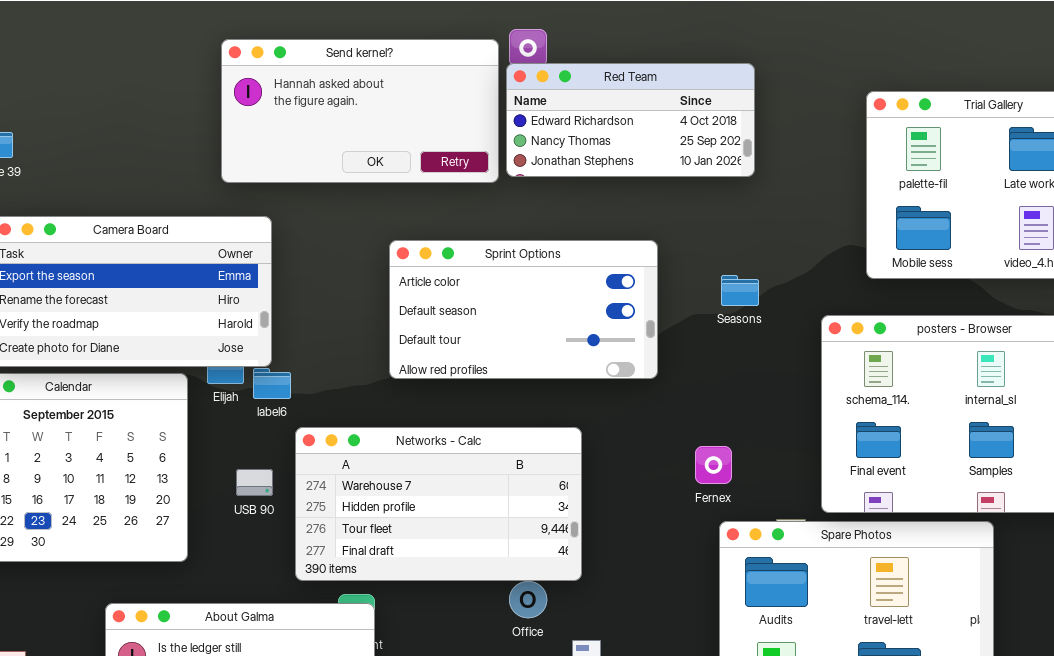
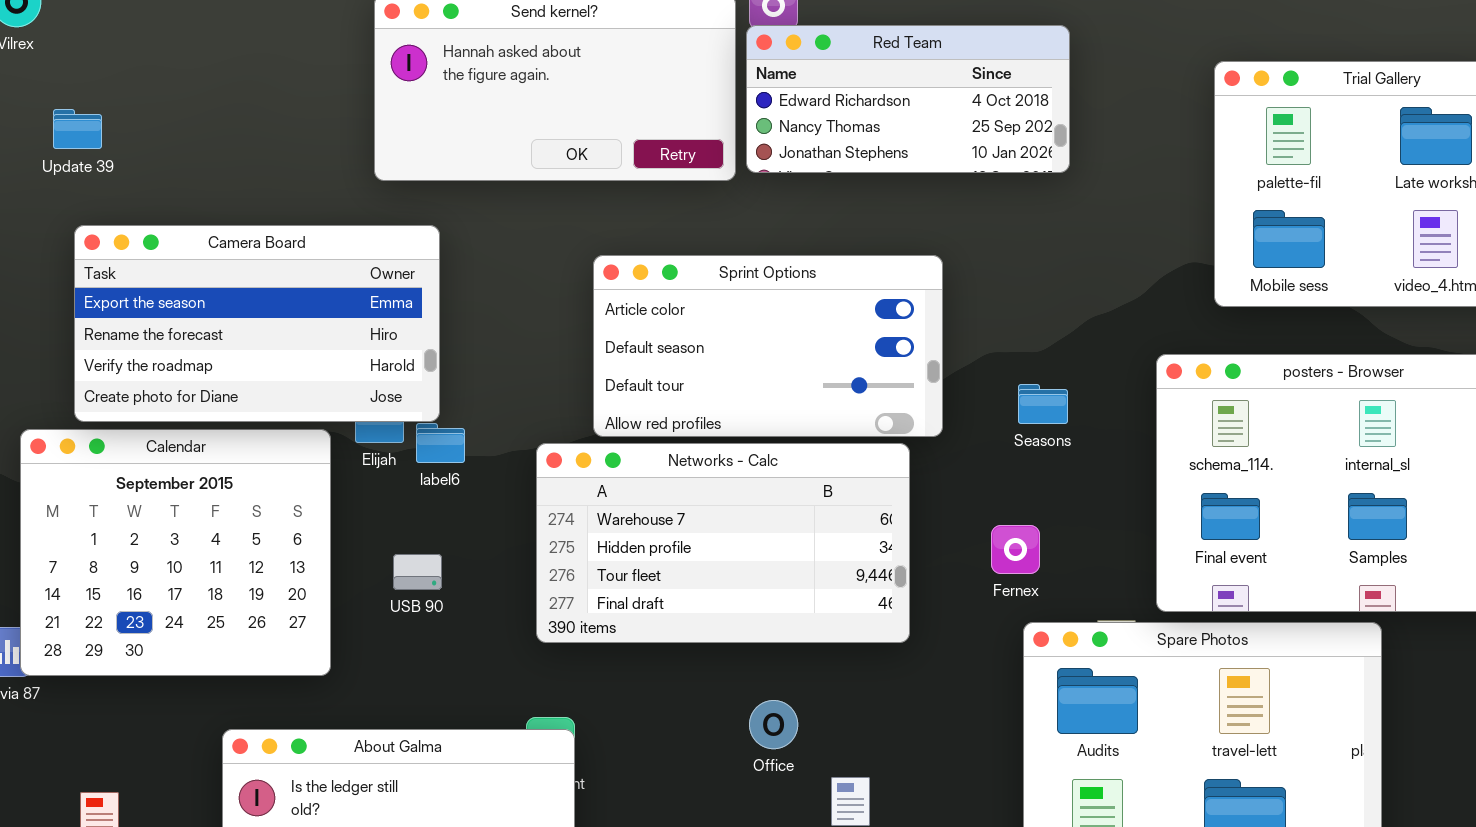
Seasons: [721,275,759,306] -> [1018,384,1068,424], moved
Networks - Calc: [295,427,582,581] -> [536,443,910,643], moved

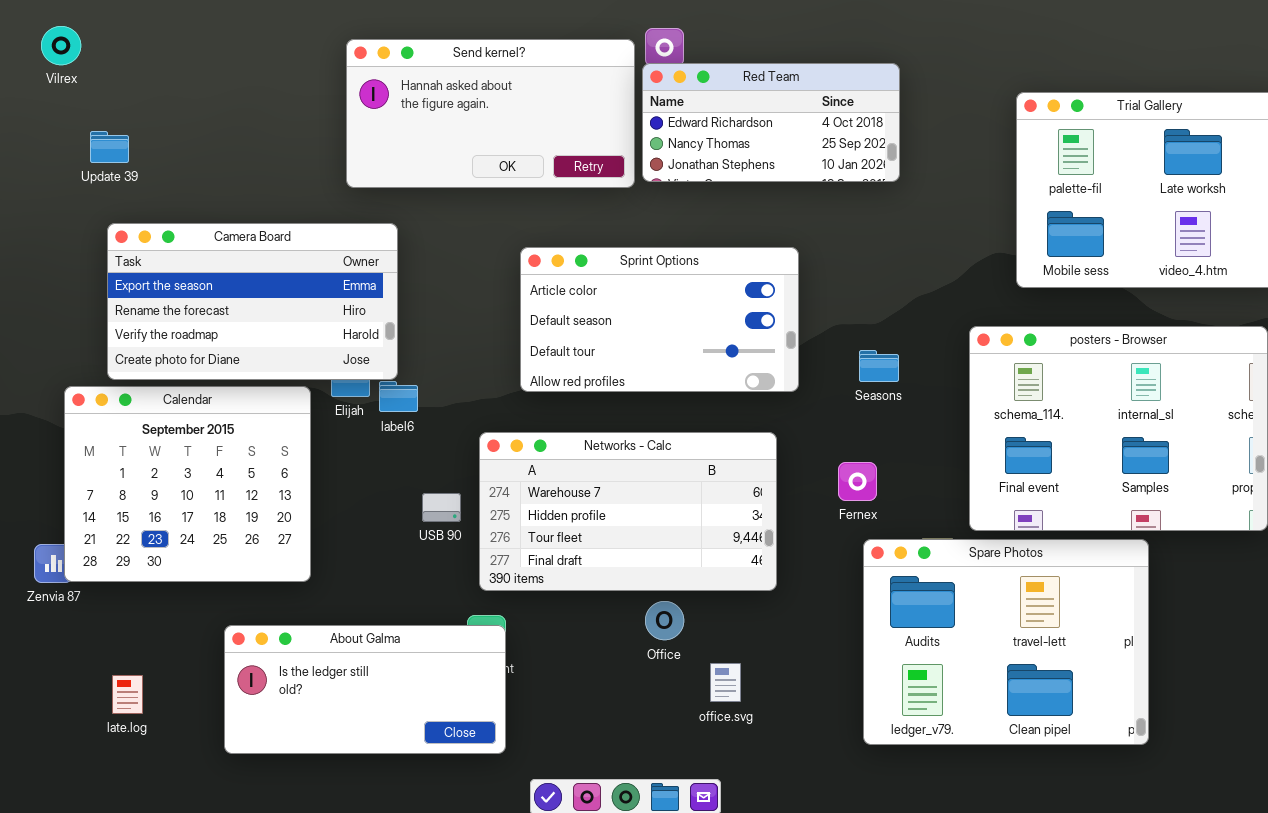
Networks - Calc: [536,443,910,643] -> [479,432,777,591], moved
USB 90: [393,554,442,590] -> [422,493,461,522], moved

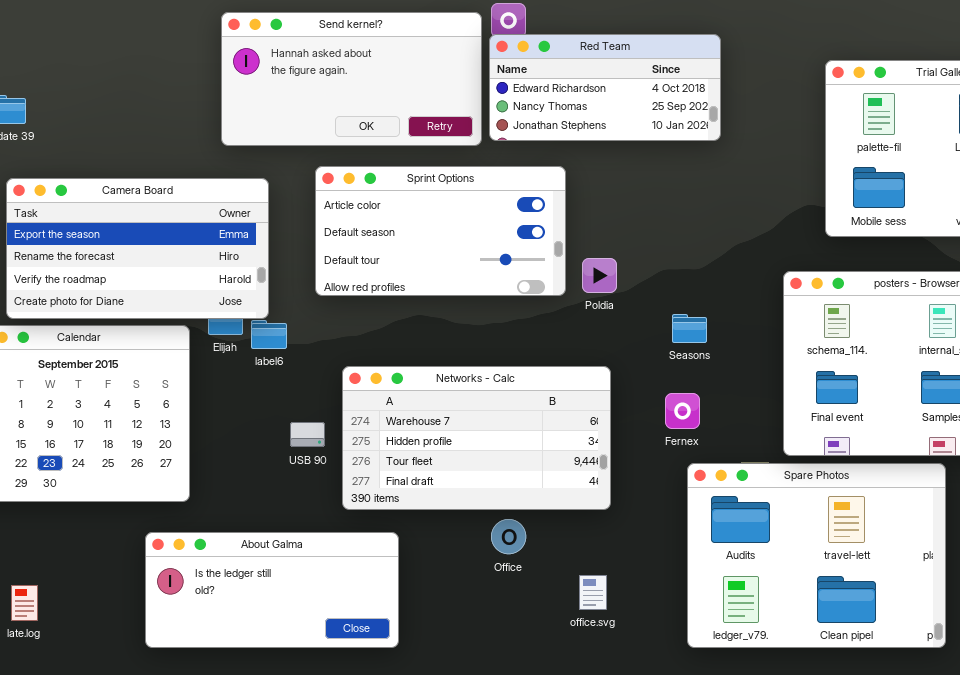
Sprint Options: [520,247,799,392] -> [315,166,566,296], moved
Seasons: [859,350,899,382] -> [672,314,707,343], moved
About Galma: [224,625,506,754] -> [145,532,399,648], moved
office.svg: [710,663,741,702] -> [579,575,607,610], moved

